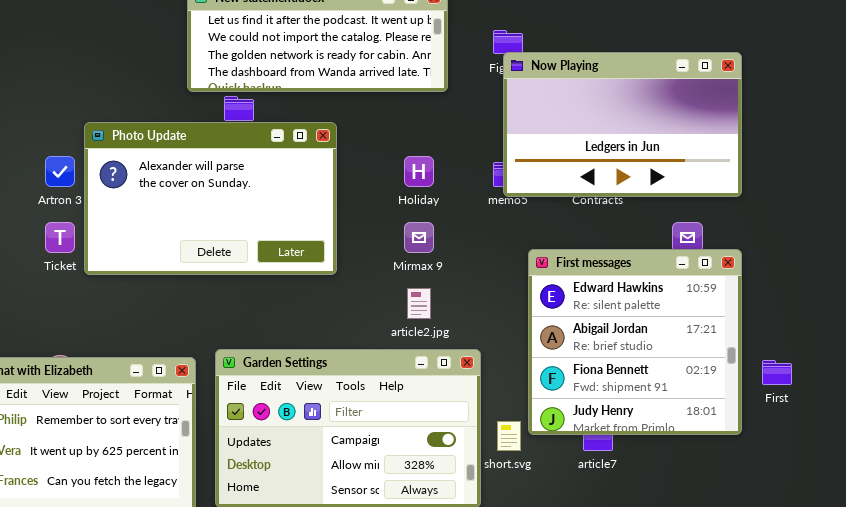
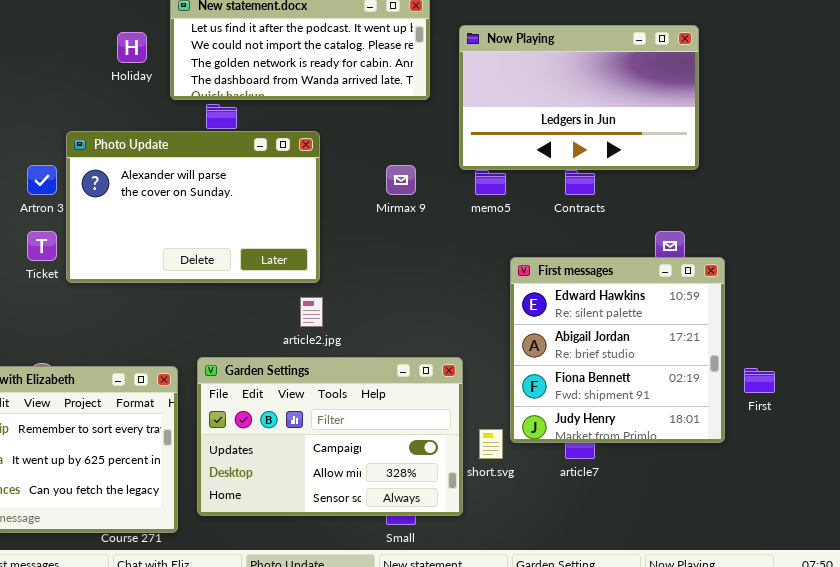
Now Playing: [503,52,742,197] -> [459,25,699,170], moved
Holiday: [404,156,434,187] -> [117,32,147,63], moved
Mirmax 9: [404,222,434,253] -> [386,165,416,195], moved
article2.jpg: [407,288,431,319] -> [300,297,323,327], moved

